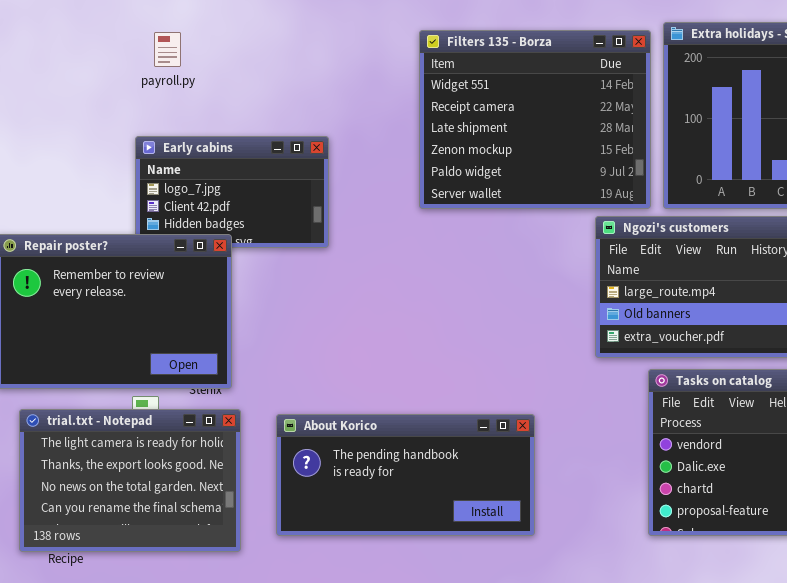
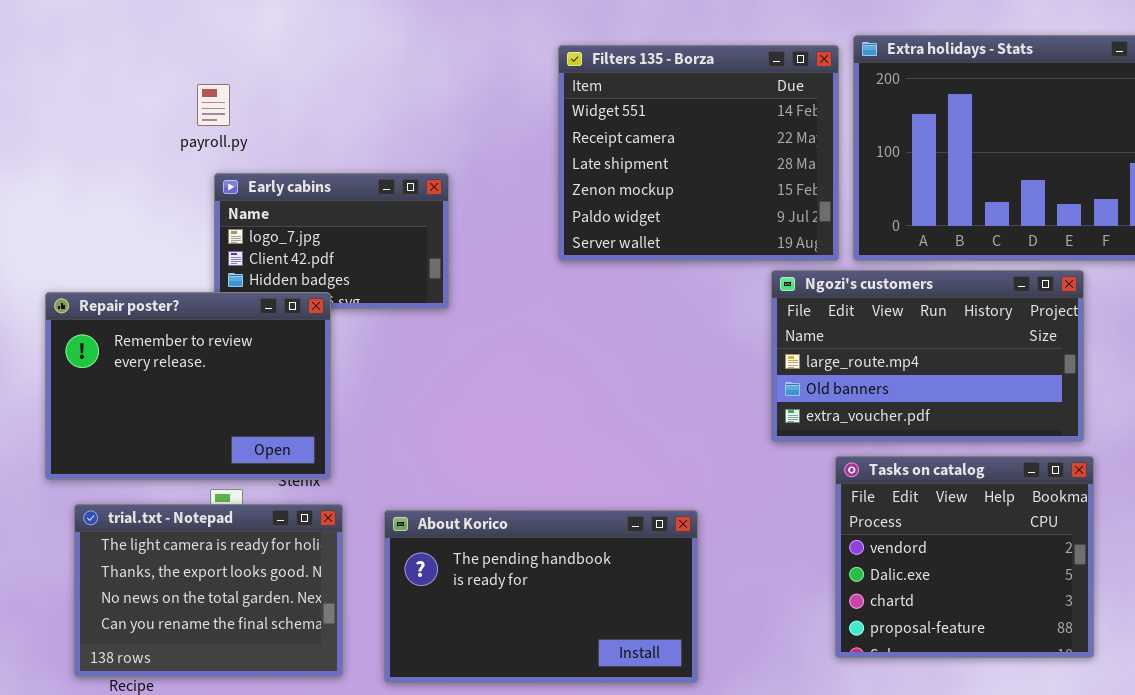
payroll.py: [154,32,181,67] -> [197,84,230,126], moved
About Korico: [276,414,535,536] -> [384,510,698,683], resized

